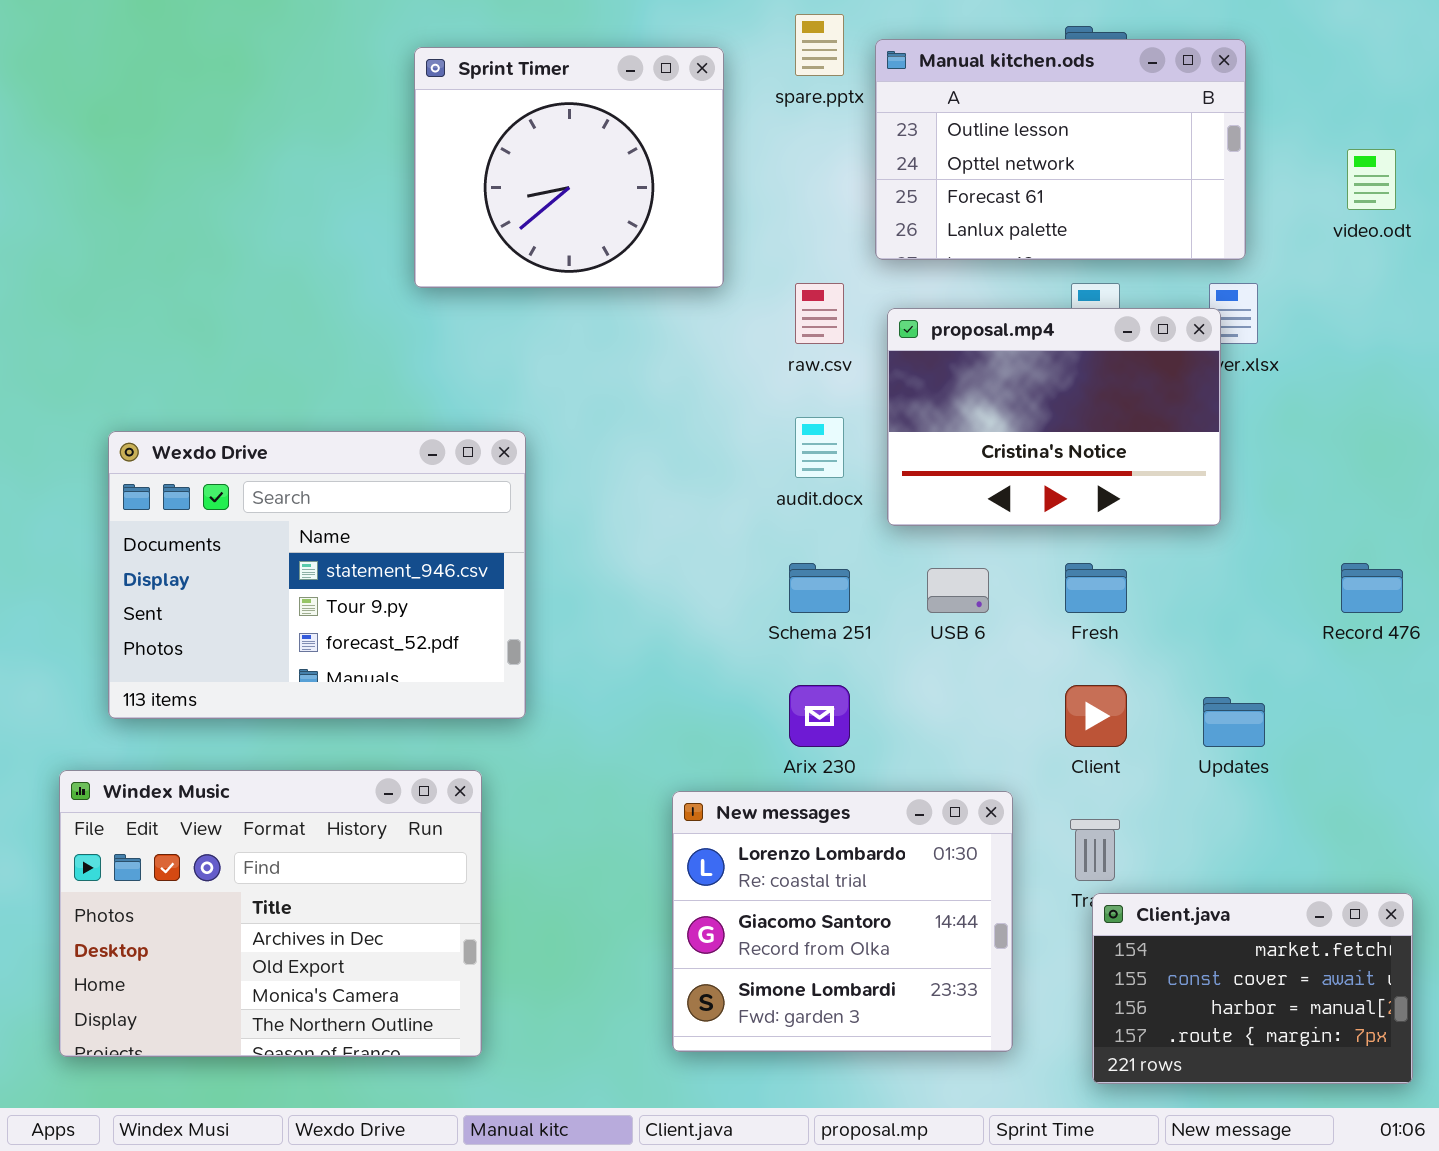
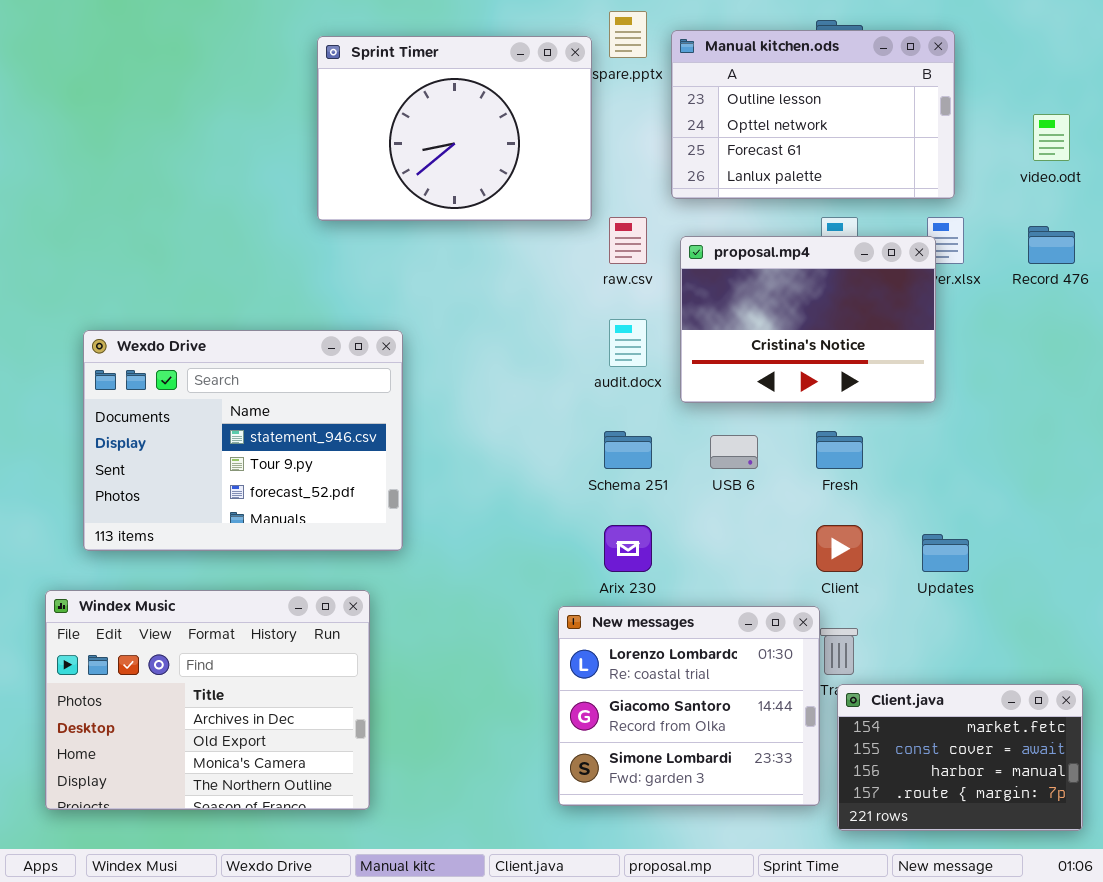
Sprint Timer: [414,47,724,288] -> [317,36,592,221], resized
Record 476: [1341,563,1403,613] -> [1028,226,1075,264], moved
New messages: [672,791,1013,1052] -> [558,606,820,806], moved

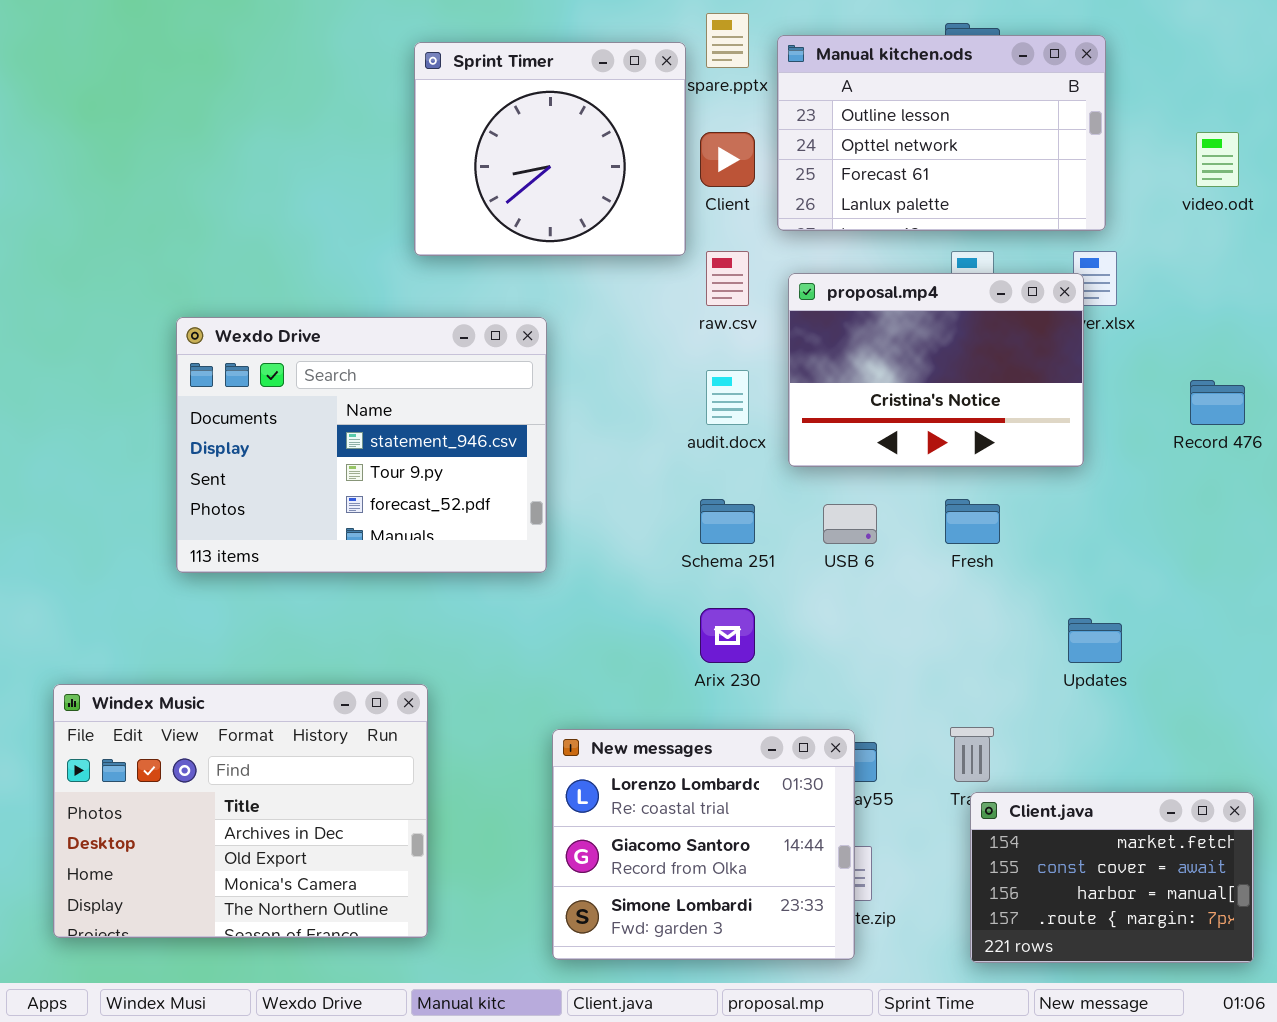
Sprint Timer: [317,36,592,221] -> [414,42,686,256], resized
Record 476: [1028,226,1075,264] -> [1190,380,1245,425], moved
Wexdo Drive: [83,330,403,551] -> [176,317,547,573], moved
Client: [816,525,863,572] -> [700,132,755,187], moved
New messages: [558,606,820,806] -> [552,729,855,960], moved

